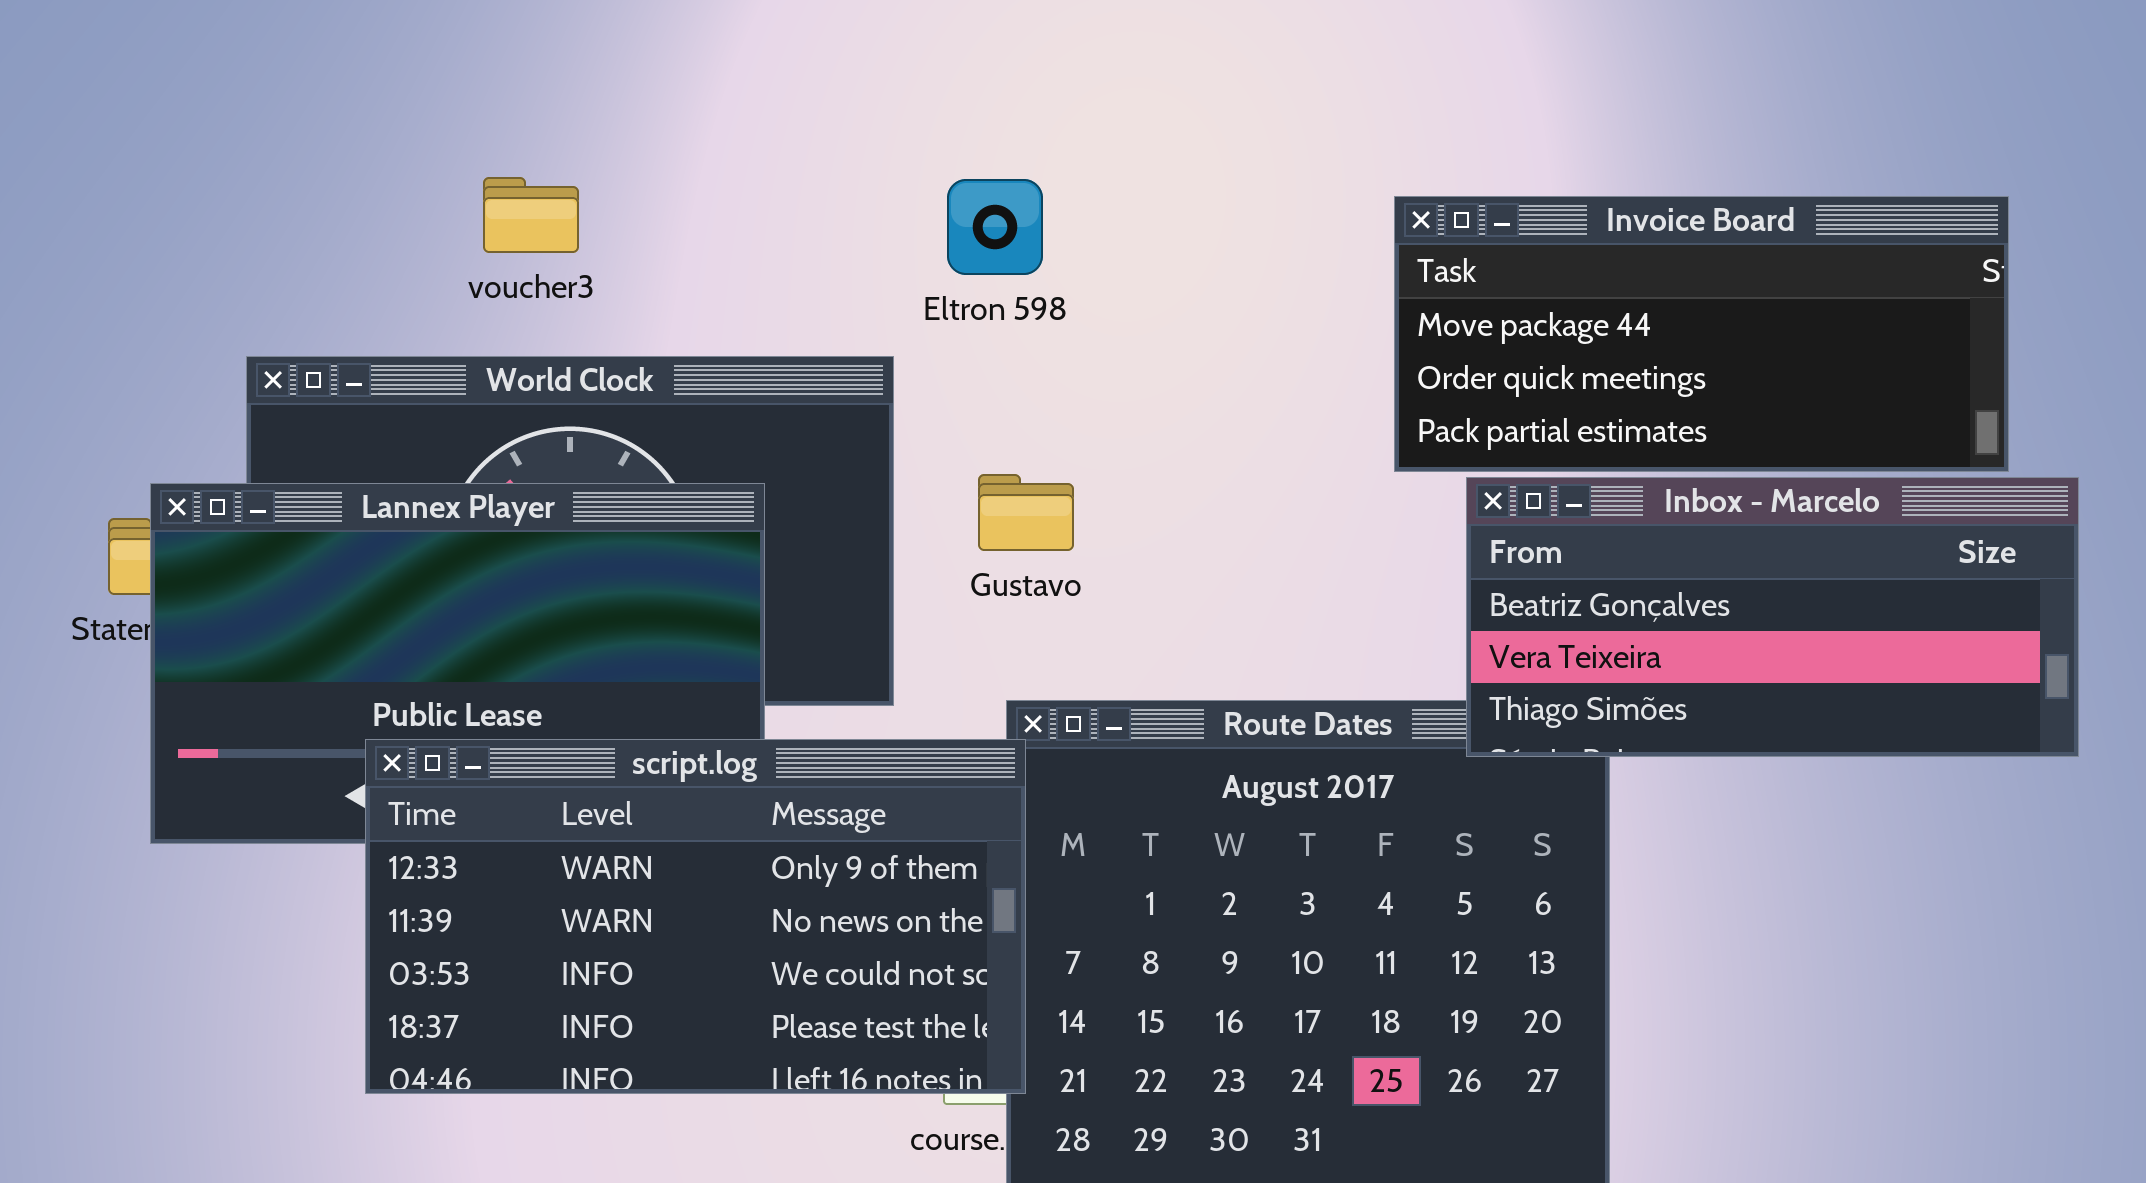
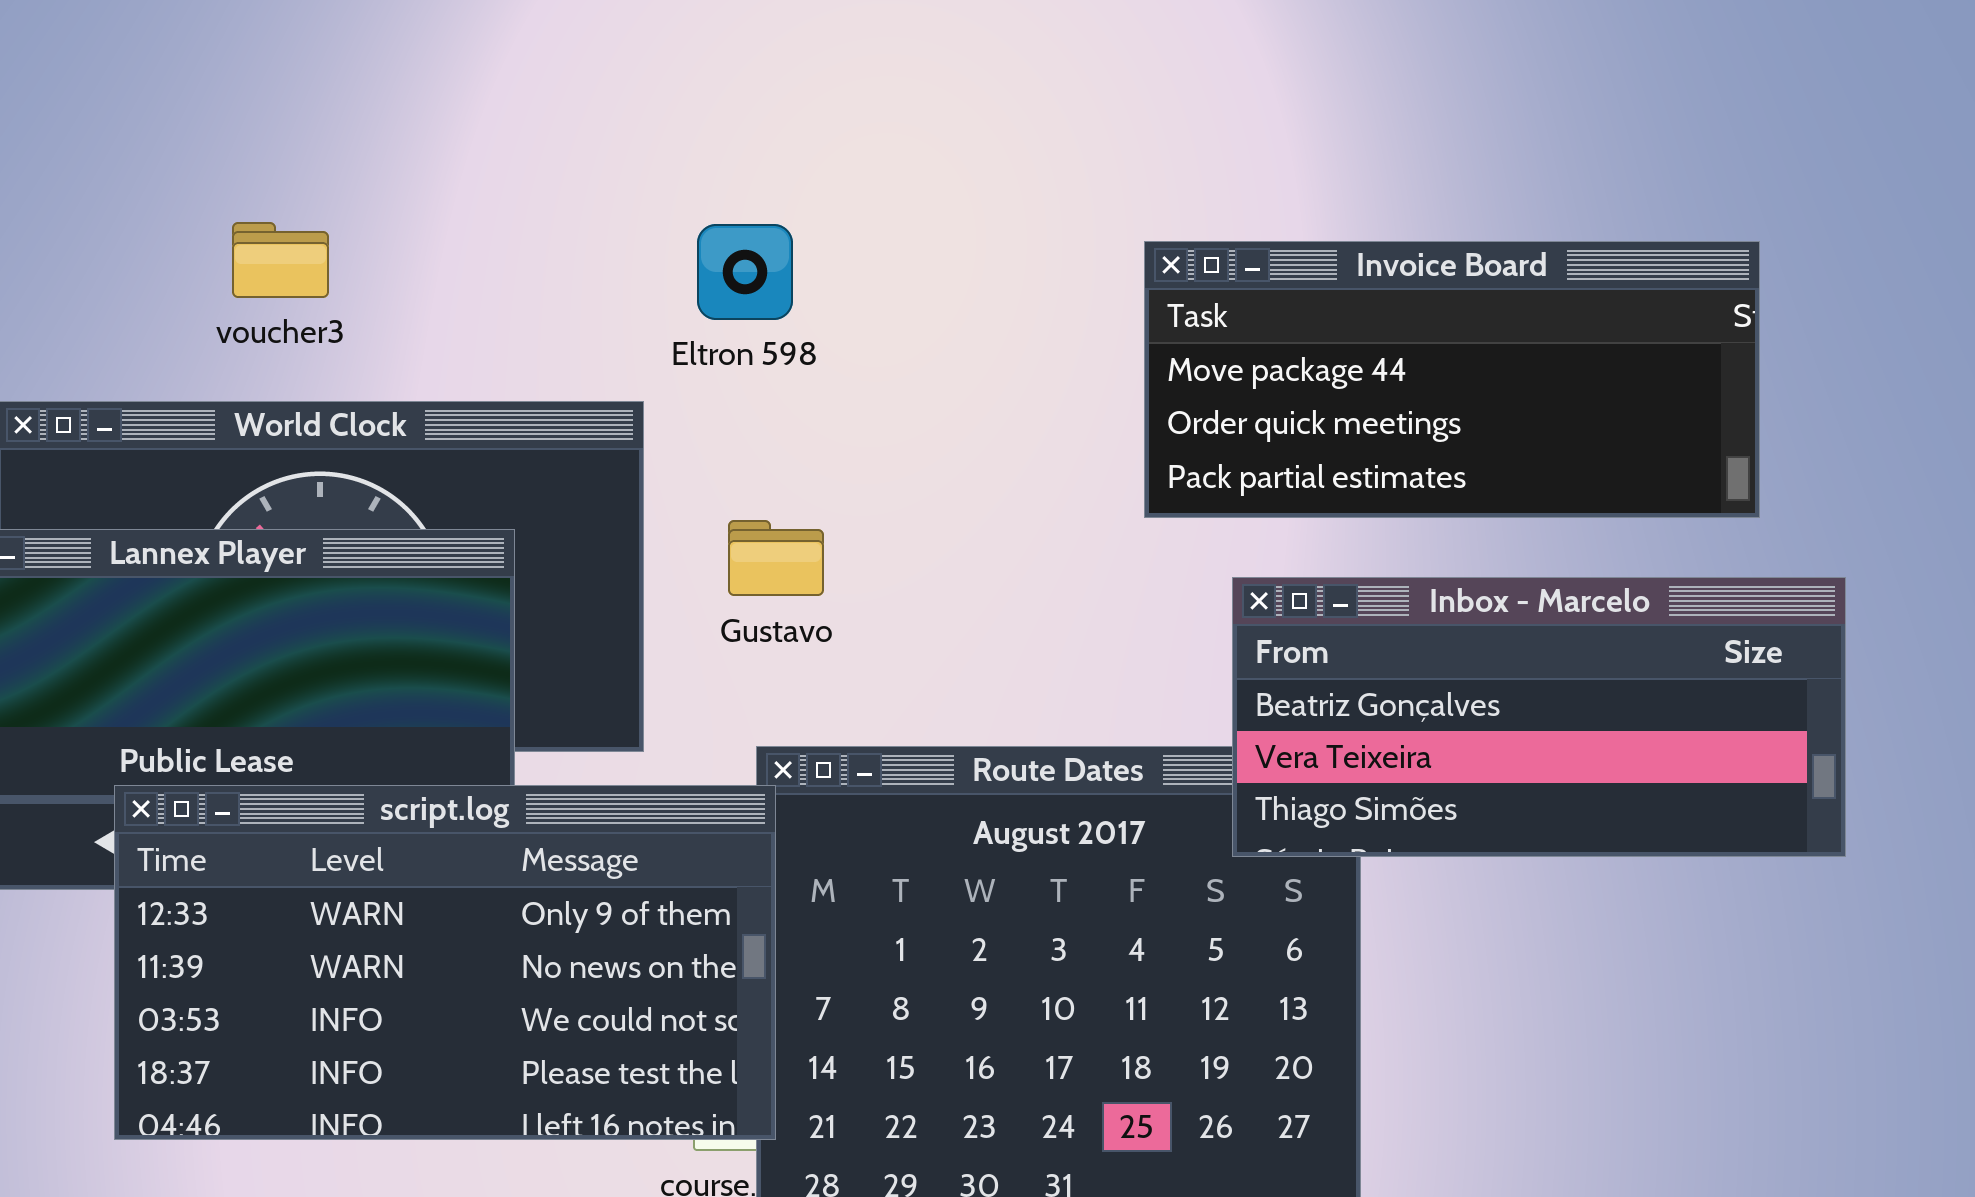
Inbox - Marcelo: [1466,477,2079,757] -> [1232,577,1846,857], moved

